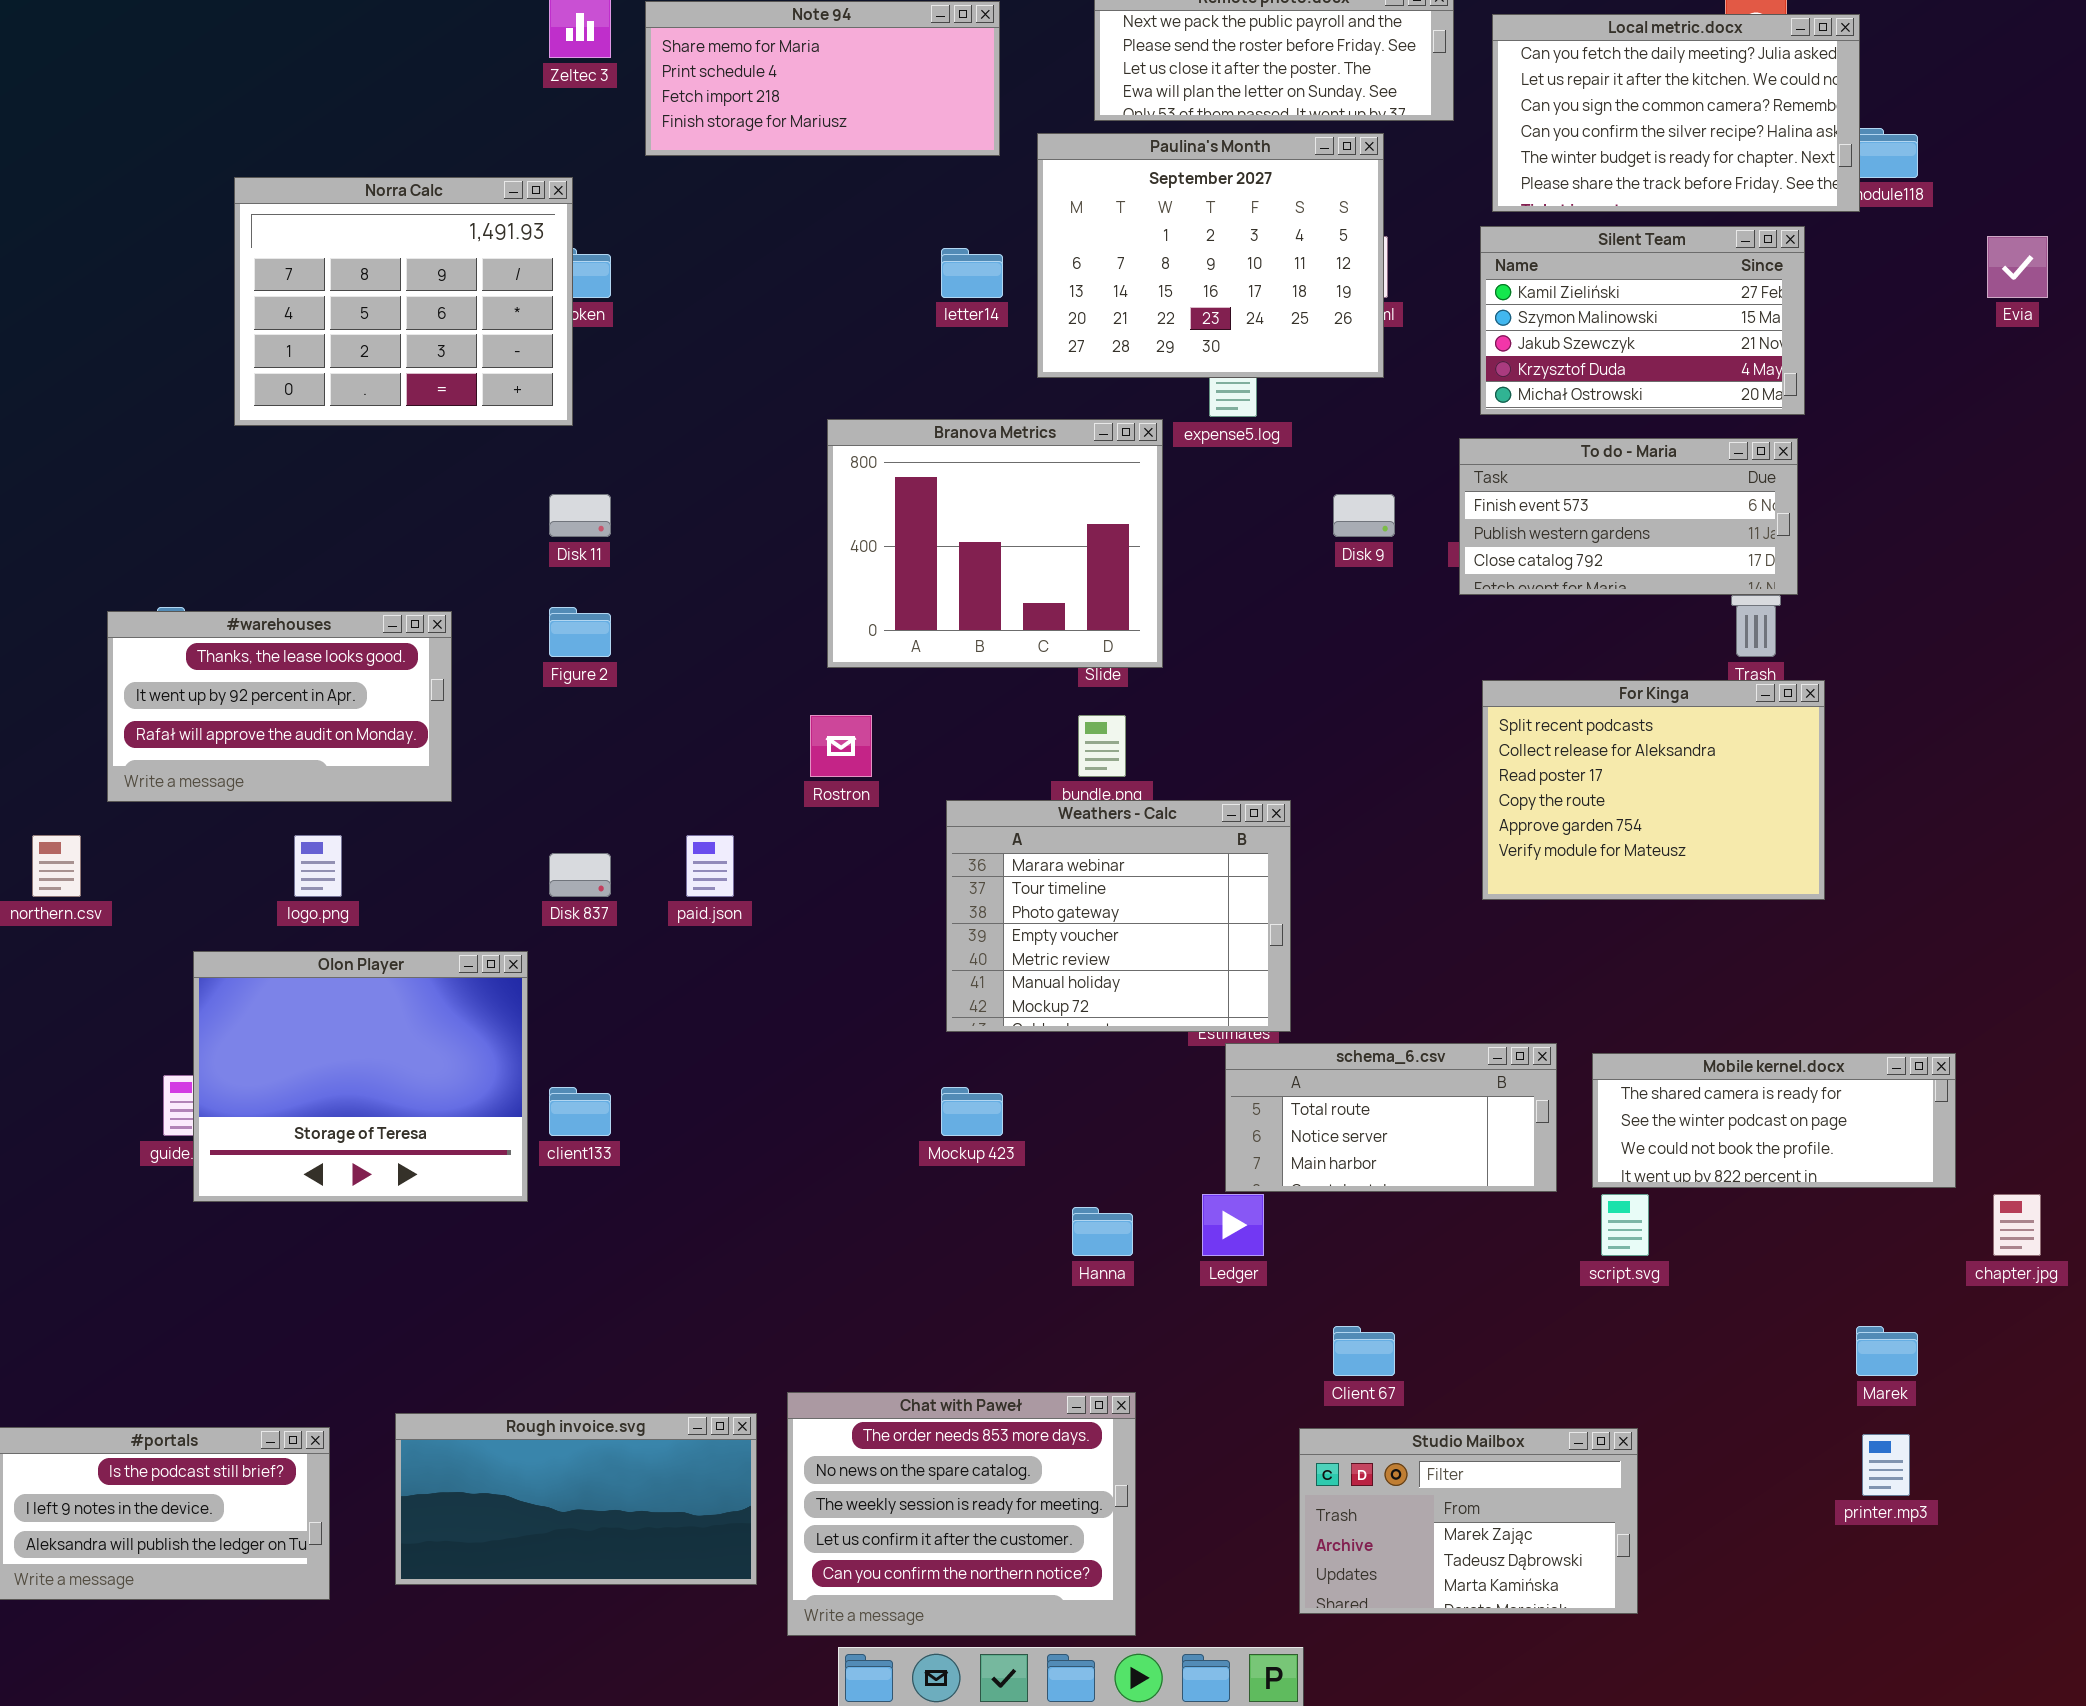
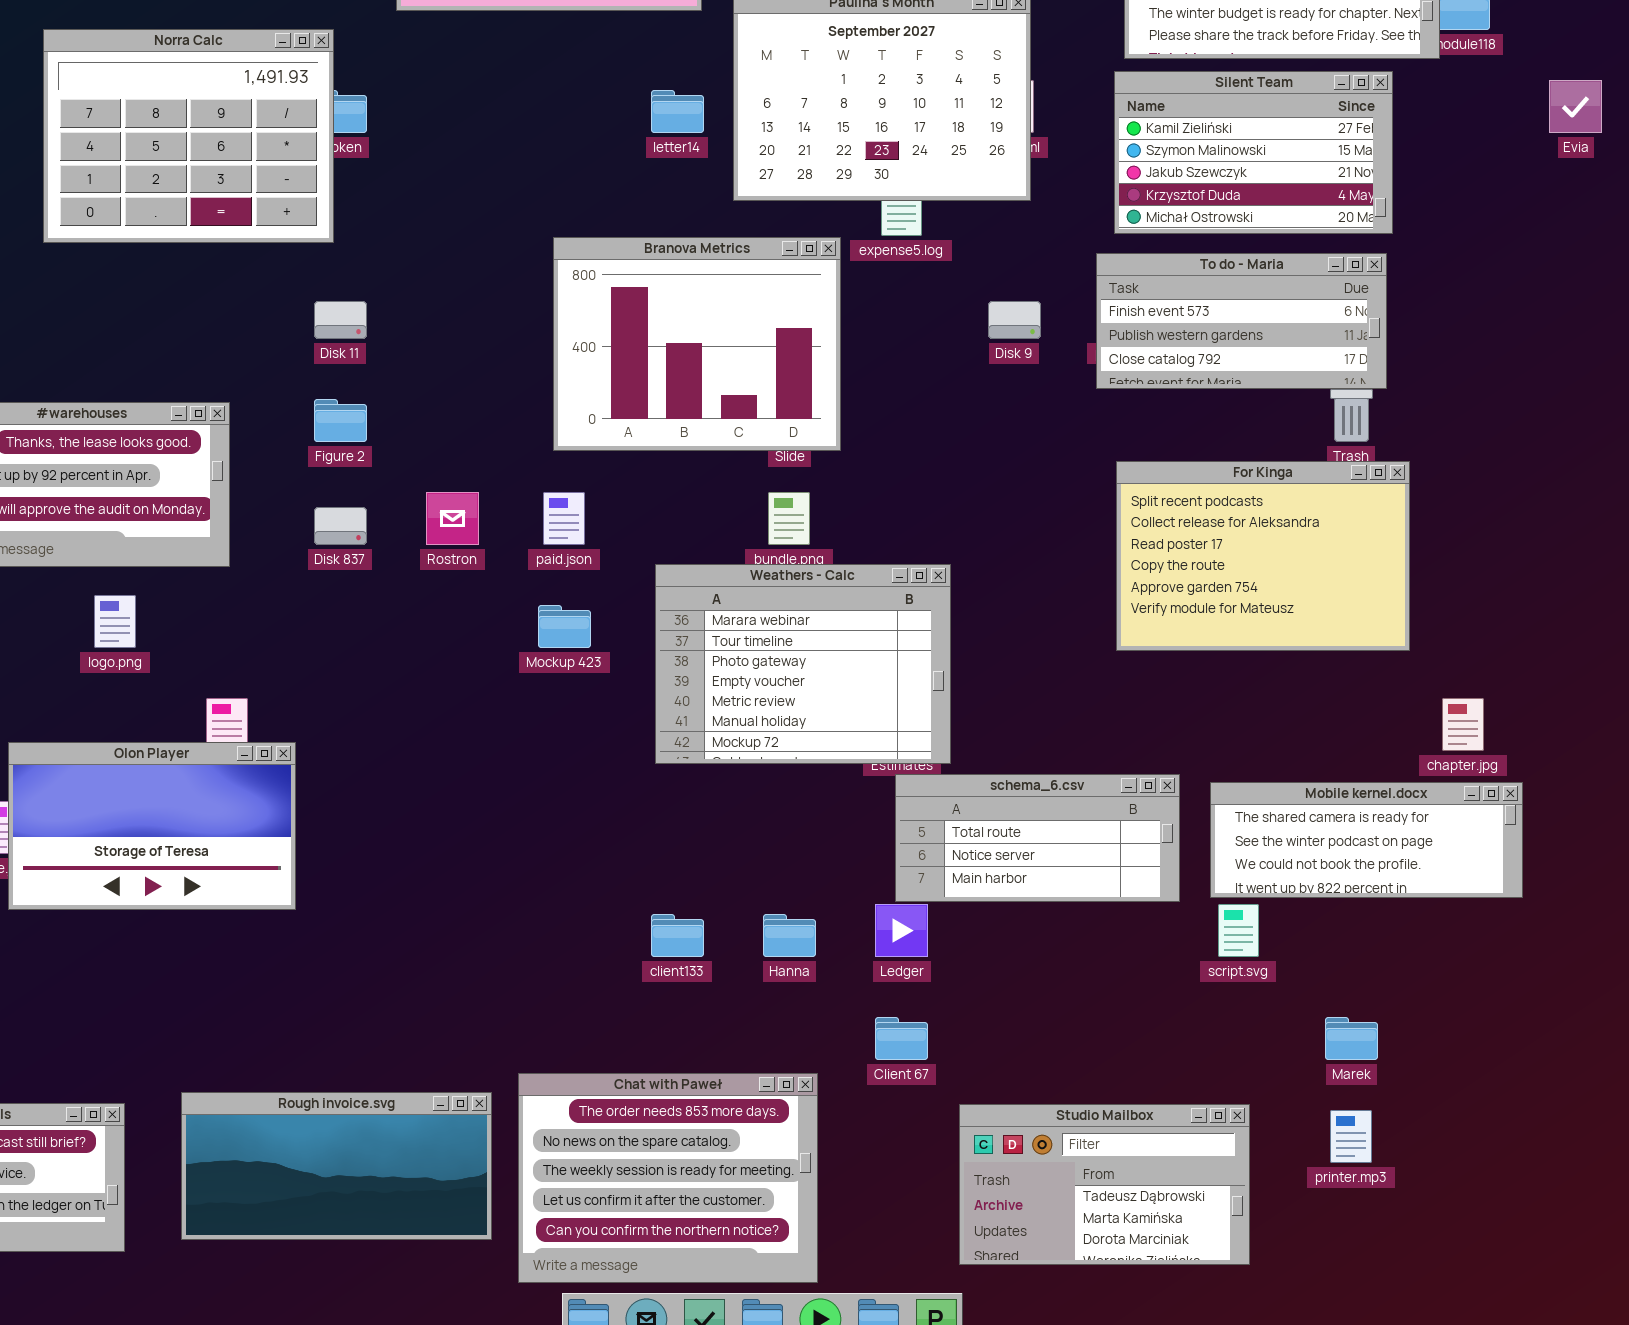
Rostron: [810,715,872,777] -> [426,492,479,545], moved
paid.json: [686,835,734,897] -> [543,492,585,545], moved
Disk 837: [549,853,611,897] -> [314,507,367,545], moved
Olon Player: [193,951,528,1202] -> [8,742,296,910], resized
client133: [549,1087,611,1136] -> [651,914,704,957], moved
Mockup 423: [941,1087,1003,1136] -> [538,605,591,648], moved
chapter.jpg: [1993,1194,2041,1256] -> [1442,698,1484,751], moved
Client 67: [1333,1326,1395,1376] -> [875,1017,928,1060], moved
Marek: [1856,1326,1918,1376] -> [1325,1017,1378,1060], moved
Studio Mailbox: [1299,1428,1638,1614] -> [959,1104,1250,1265], scrolled down 1 row
printer.mp3: [1862,1434,1910,1496] -> [1330,1110,1372,1163], moved

